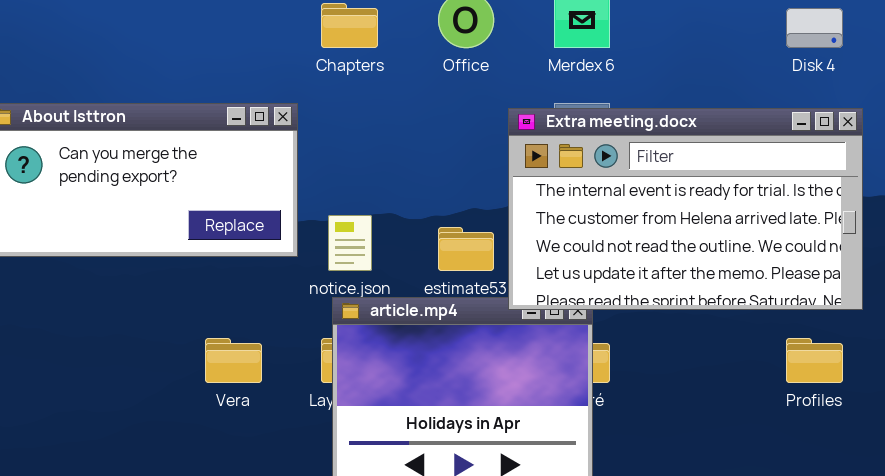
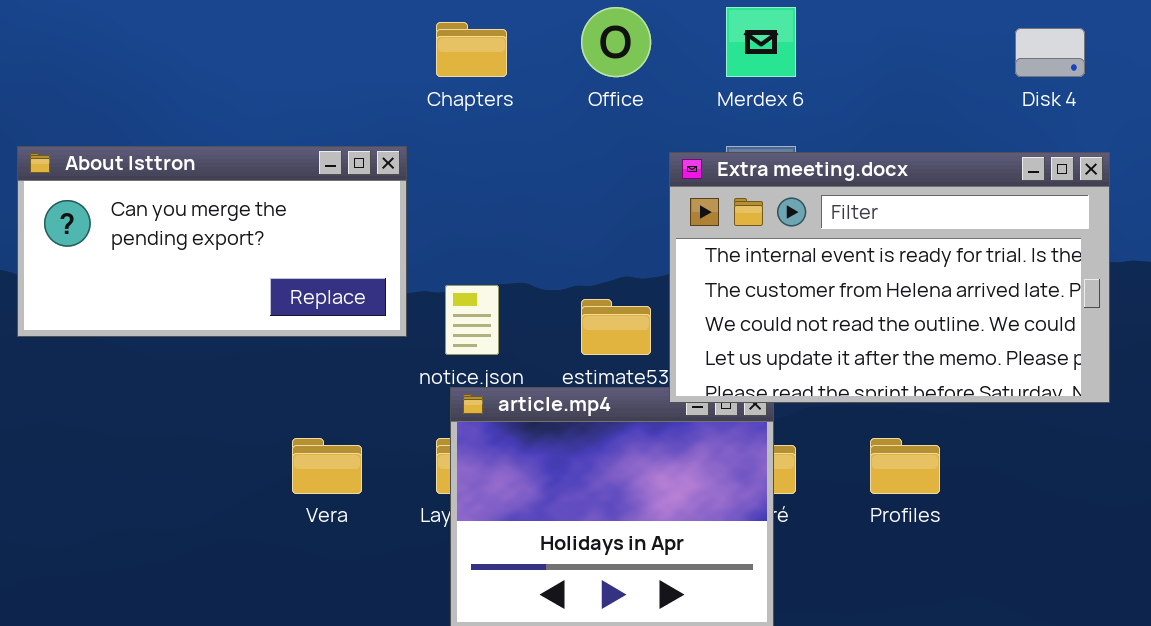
Profiles: [786,338,843,383] -> [870,438,940,494], moved

